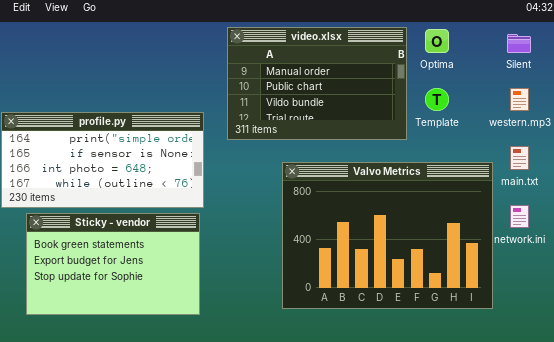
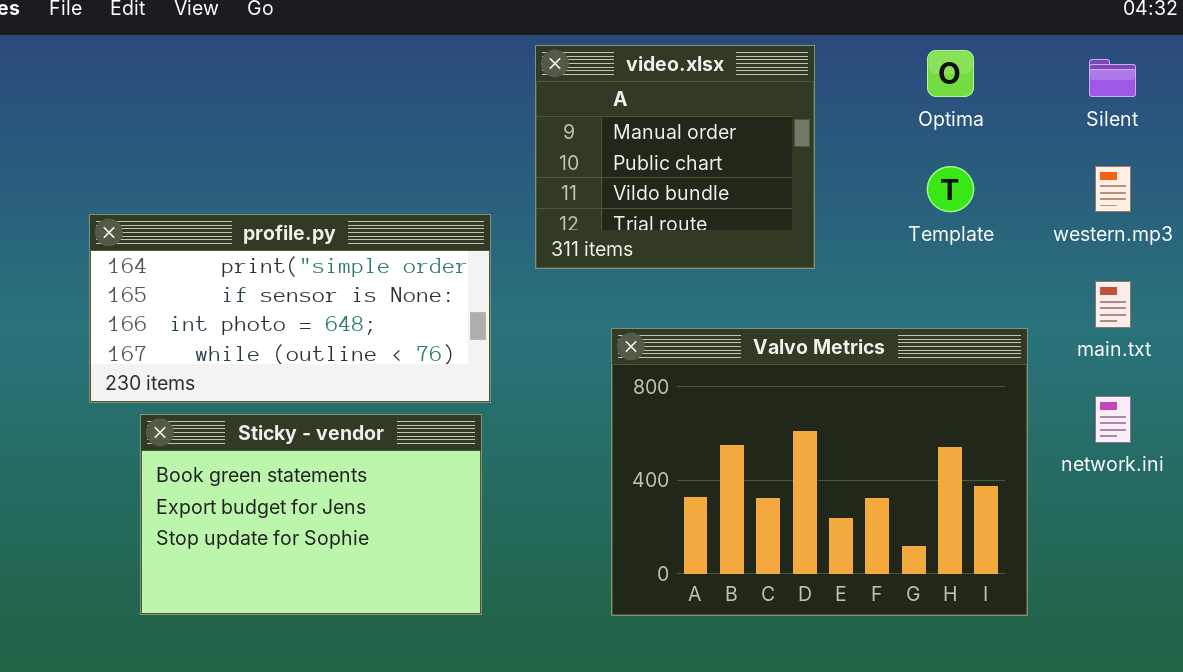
video.xlsx: [227,27,407,140] -> [535,45,815,269], resized
Valvo Metrics: [282,162,493,309] -> [611,328,1028,616], moved

